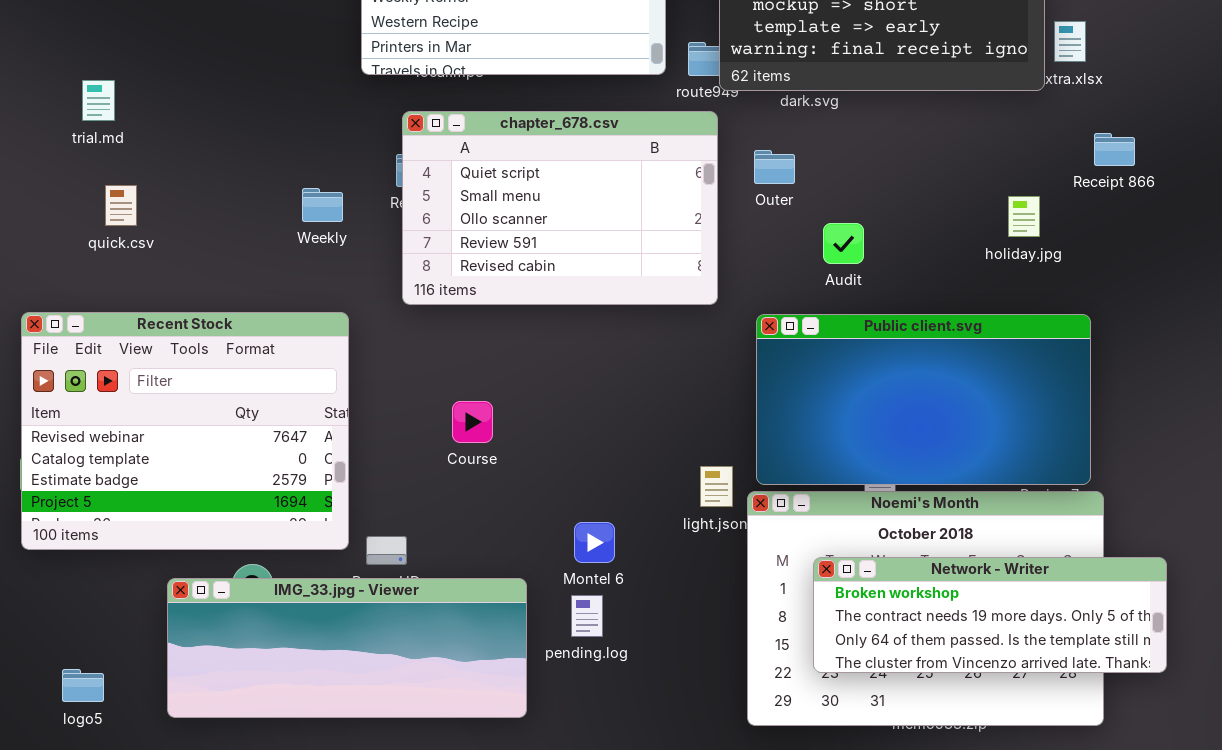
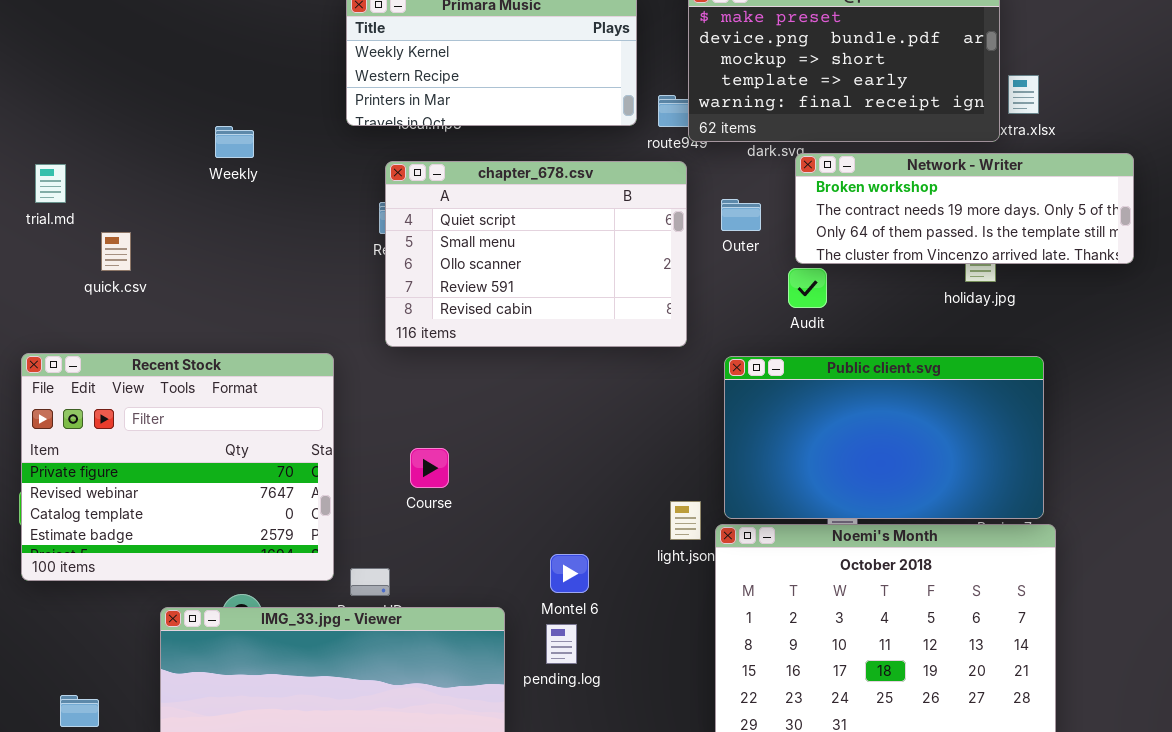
trial.md: [82,80,115,121] -> [35,164,66,203], moved
Weekly: [302,188,343,222] -> [215,126,254,158], moved
Recent Stock: [21,312,349,550] -> [21,353,334,581], scrolled up 1 row
Course: [452,401,493,443] -> [410,448,449,488], moved
Network - Writer: [813,557,1167,673] -> [795,153,1134,264], moved

